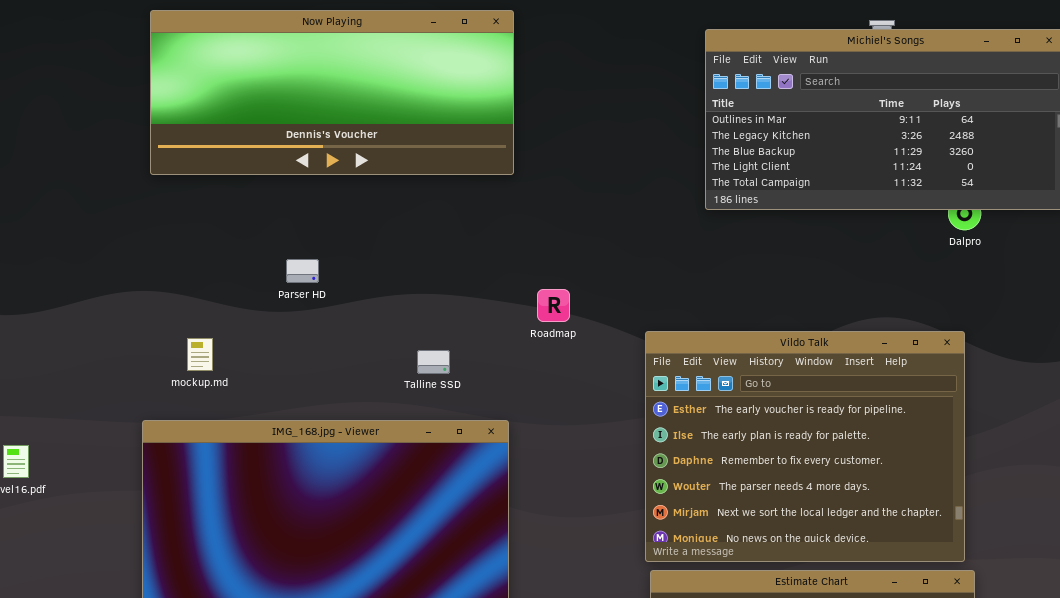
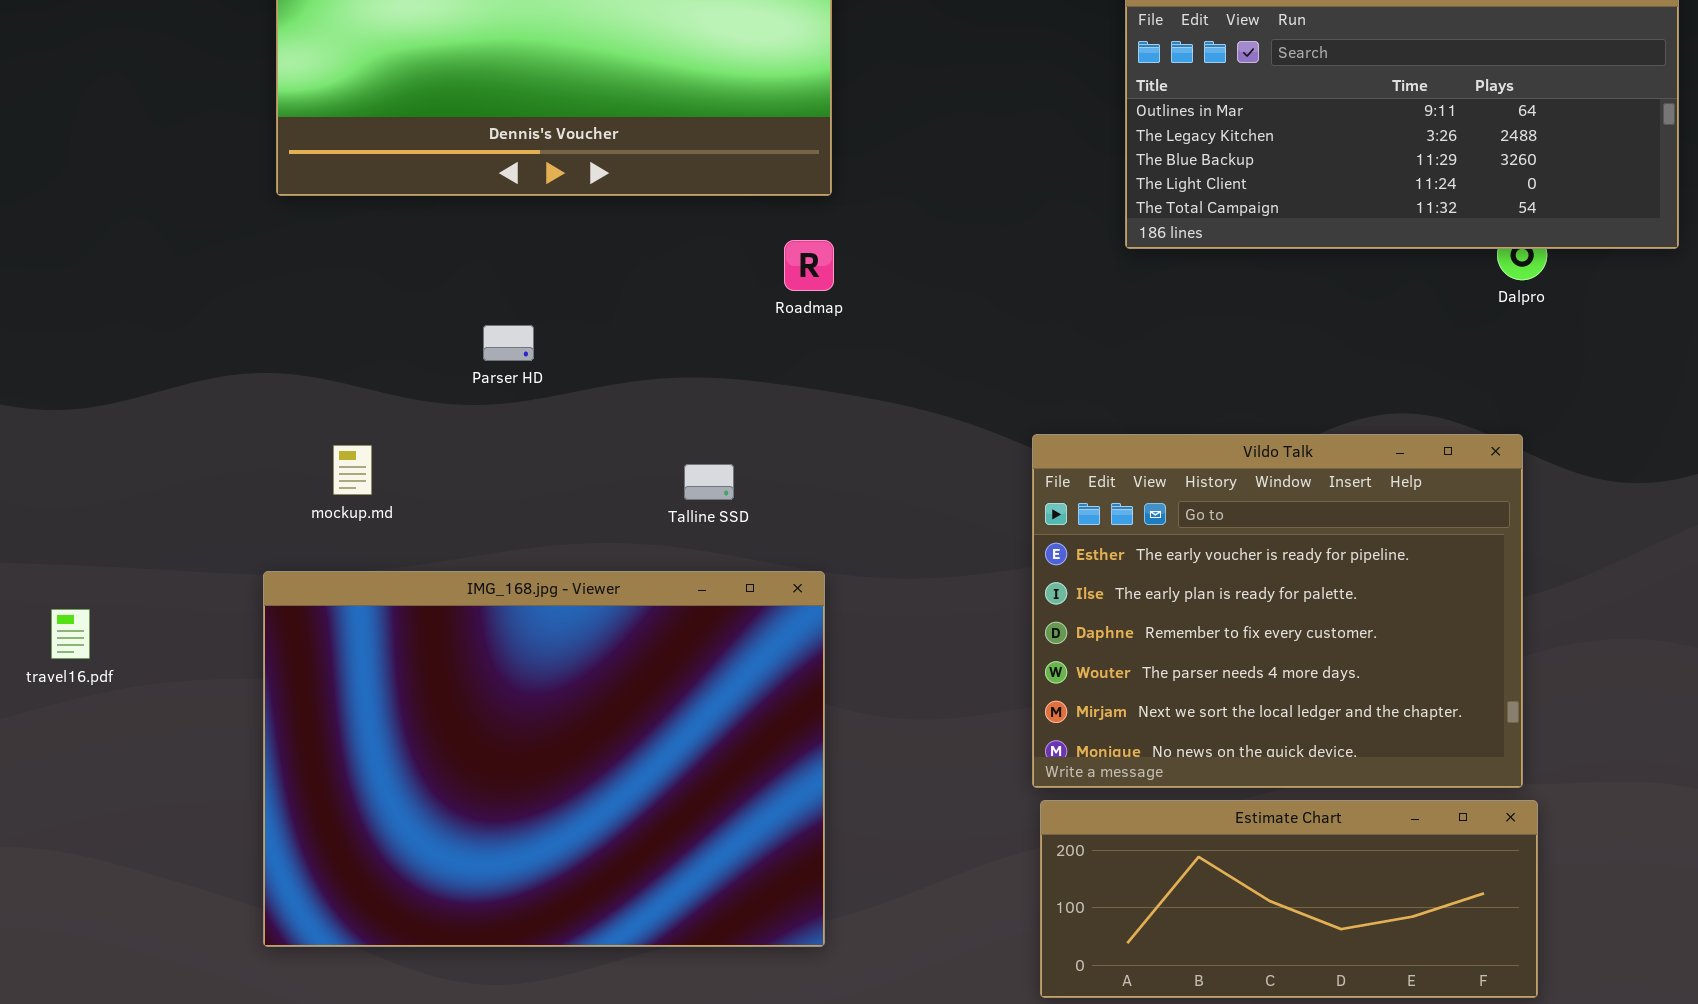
Roadmap: [537,289,570,322] -> [784,240,834,291], moved

